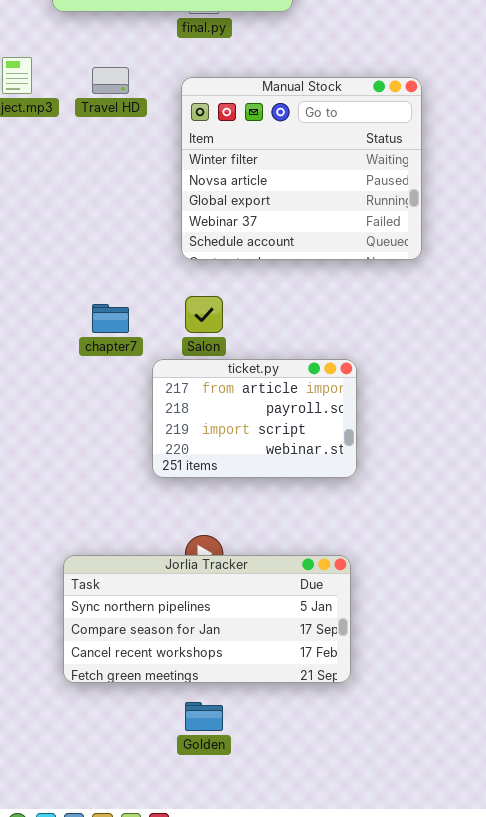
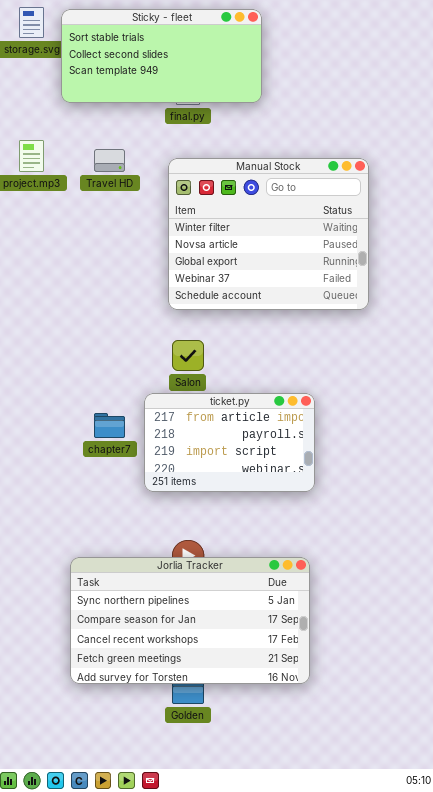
chapter7: [92,304,129,333] -> [94,413,125,438], moved
Jorlia Tracker: [63,555,351,683] -> [70,557,310,684], resized

